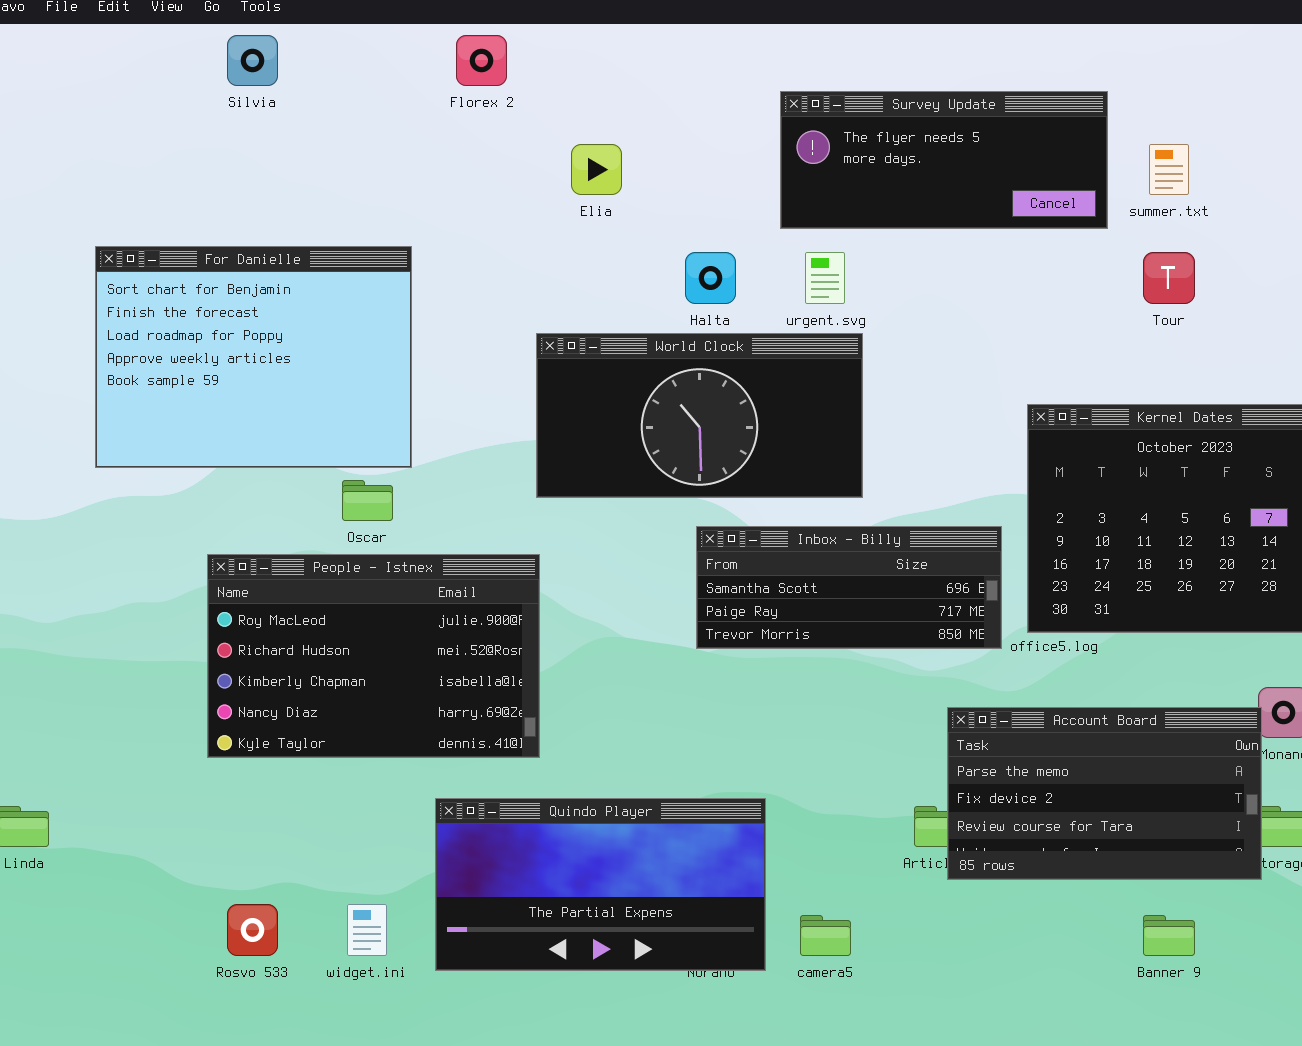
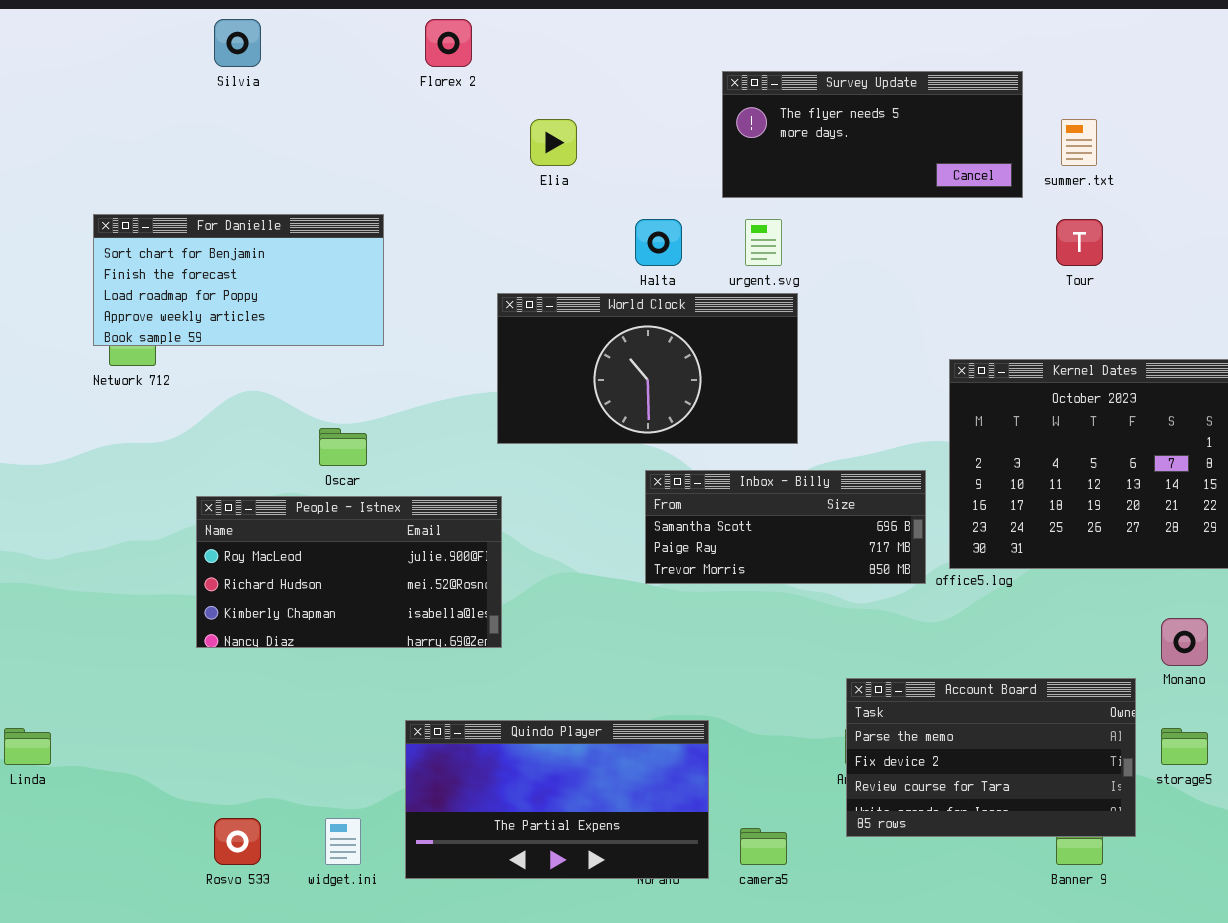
For Danielle: [95,246,412,468] -> [93,214,384,346], resized
People - Istnex: [207,554,540,758] -> [196,496,502,648], resized
Account Board: [947,707,1262,880] -> [846,678,1136,837], moved

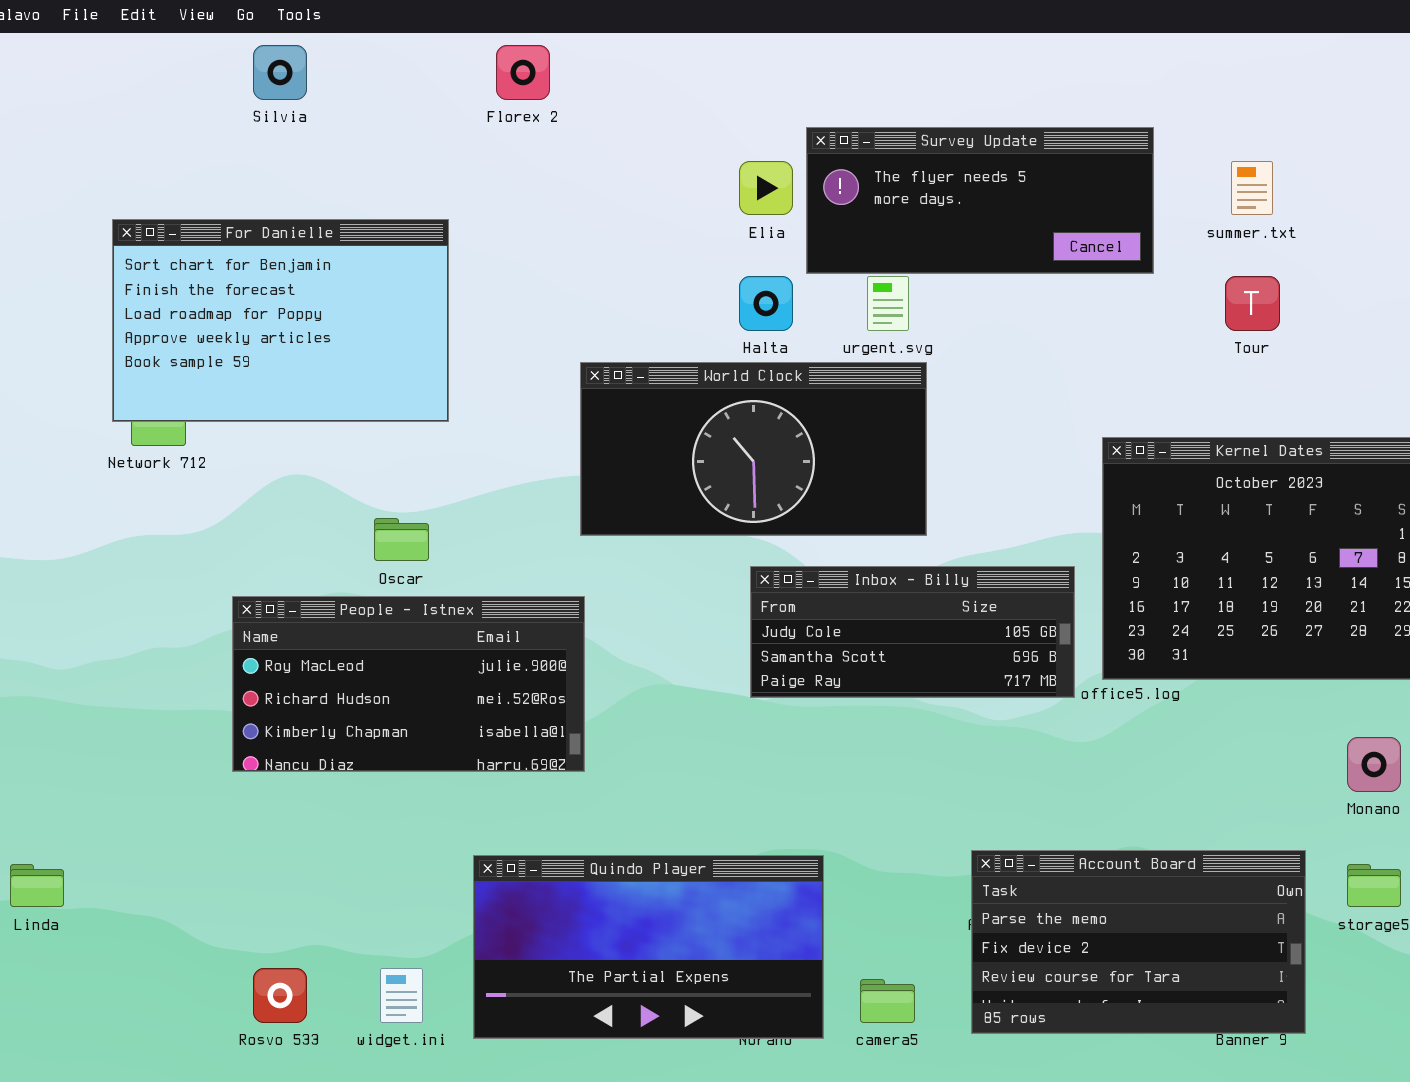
Survey Update: [722,71,1023,198] -> [806,127,1154,274], moved
Elia: [530,119,577,166] -> [739,161,793,215], moved
For Danielle: [93,214,384,346] -> [112,219,449,422], resized
Inbox - Billy: [645,470,926,584] -> [750,566,1075,698], scrolled up 1 row
Account Board: [846,678,1136,837] -> [971,850,1306,1034], moved

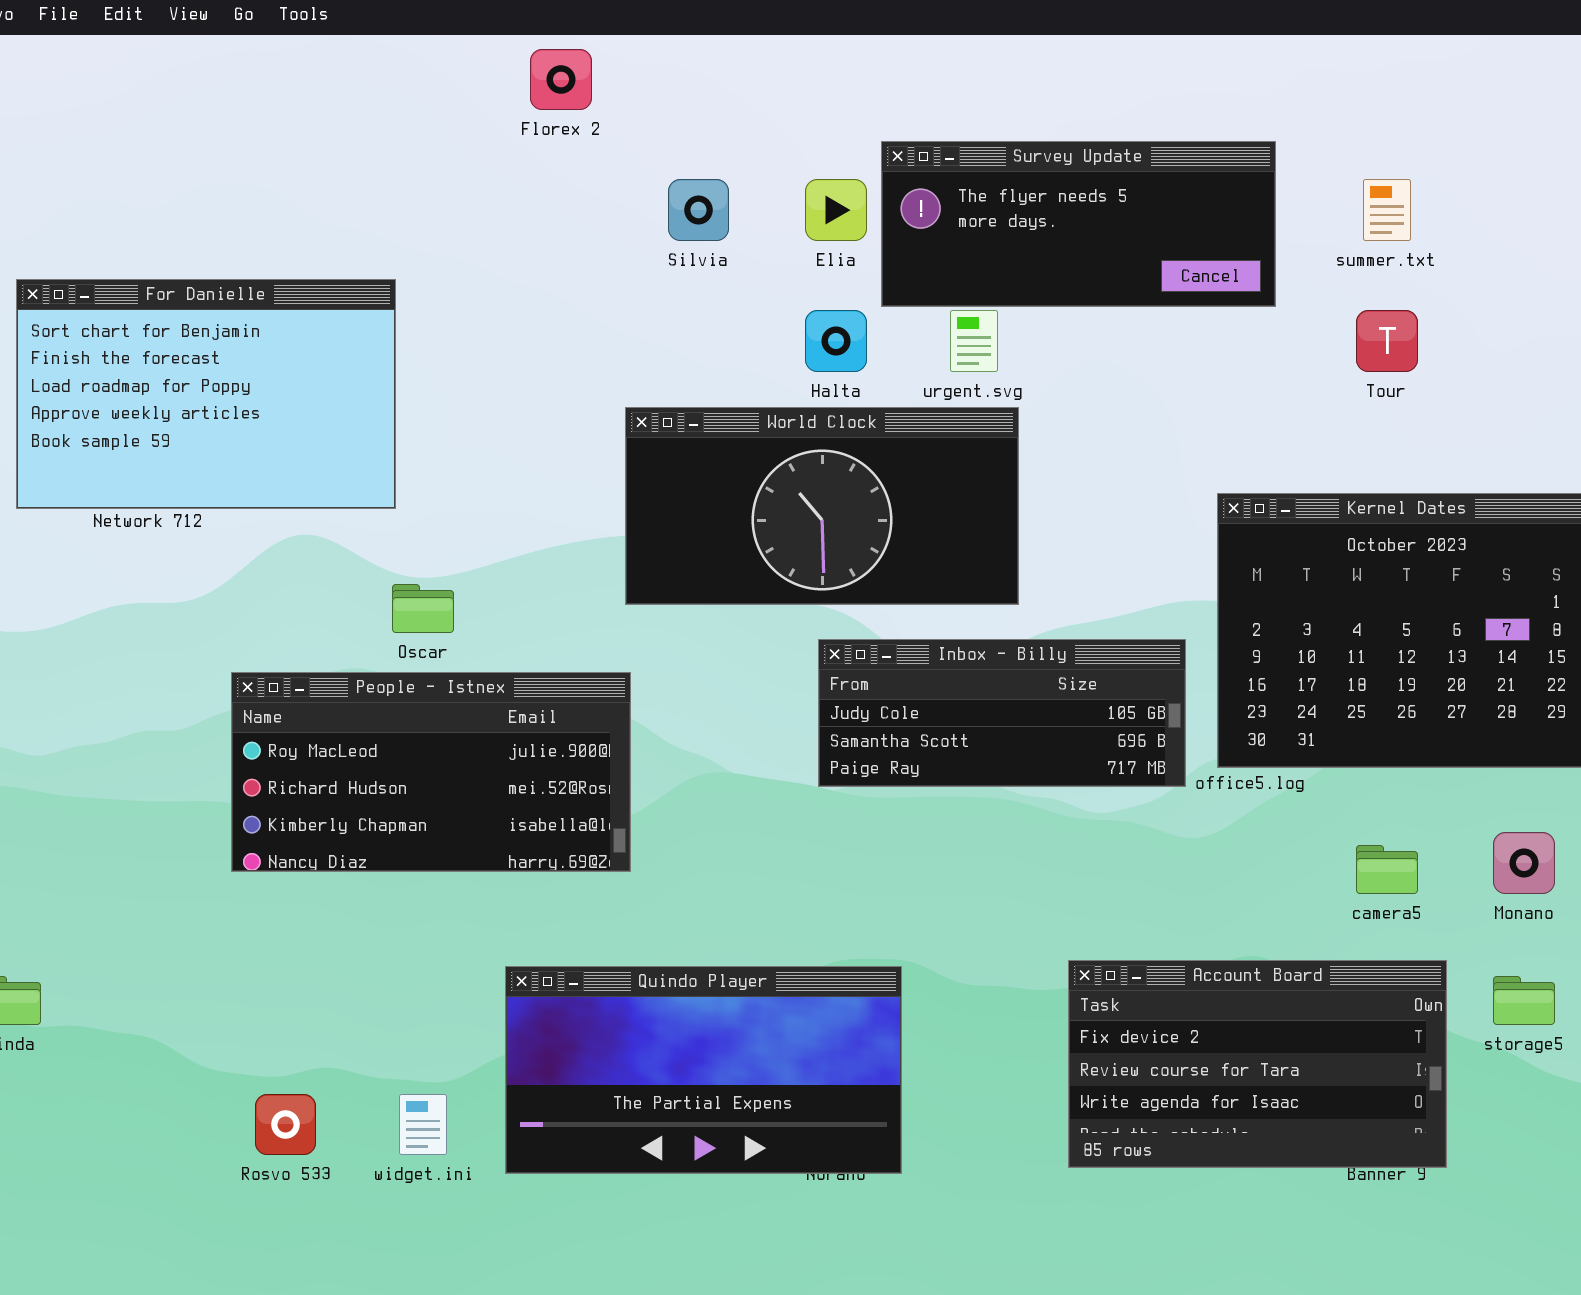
Silvia: [253,45,307,100] -> [668,179,729,241], moved
For Danielle: [112,219,449,422] -> [16,279,396,509], moved
Account Board: [971,850,1306,1034] -> [1068,960,1447,1168], scrolled down 1 row
camera5: [860,979,915,1023] -> [1356,845,1418,894], moved

